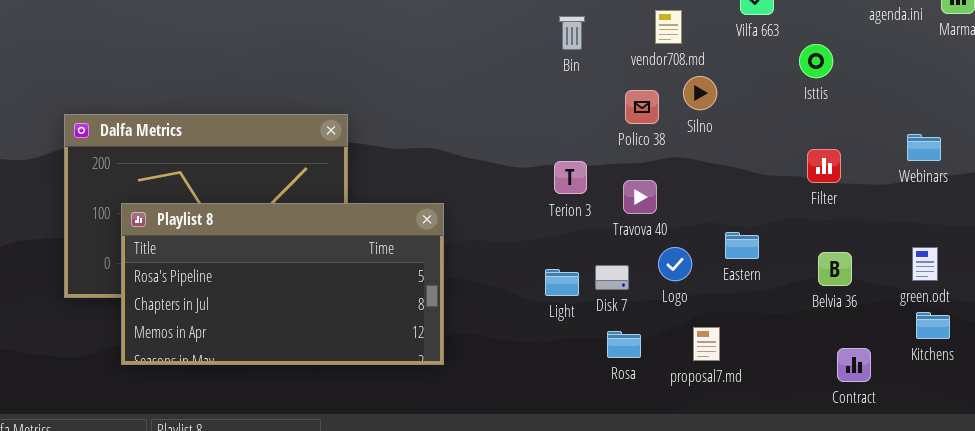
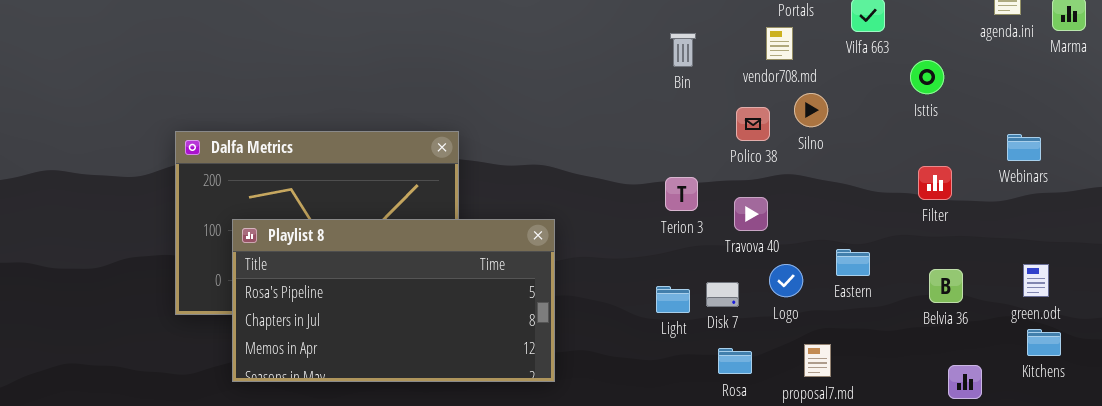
Webinars: [907,134,941,161] -> [1007,134,1041,161], moved

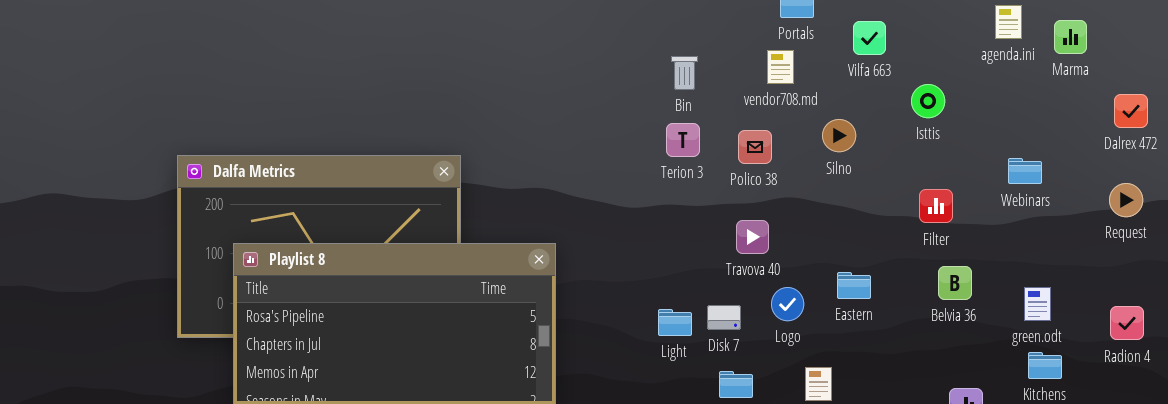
Silno: [794,93,828,127] -> [822,119,856,152], moved
Terion 3: [665,177,698,211] -> [666,123,700,157], moved
Belvia 36: [929,269,963,303] -> [938,266,972,300], moved

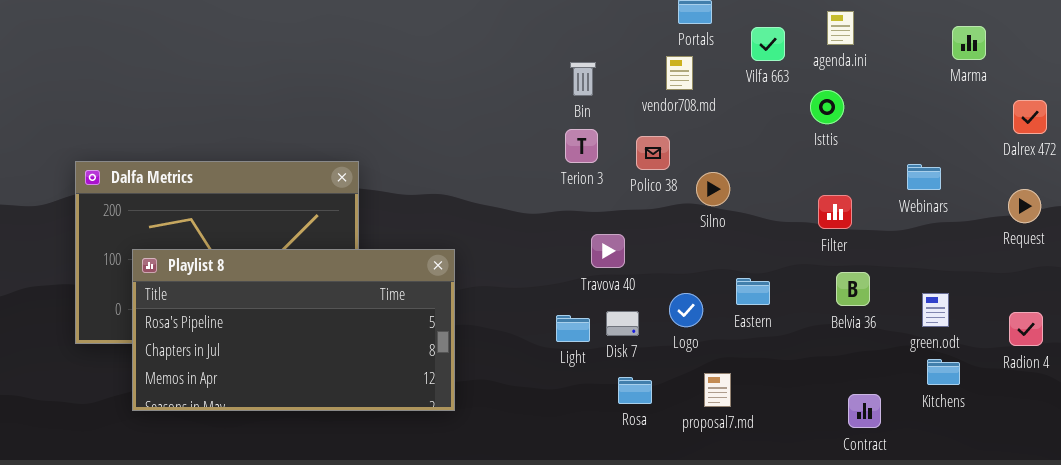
agenda.ini: [995,5,1022,39] -> [827,11,854,45], moved
Silno: [822,119,856,152] -> [696,172,730,206], moved
Travova 40: [736,220,769,254] -> [591,234,625,268], moved

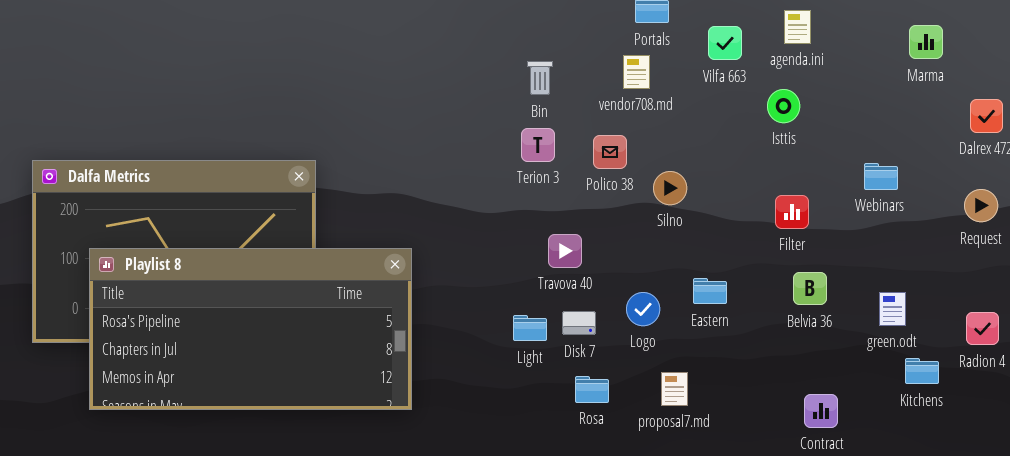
Kitchens: [927,359,960,385] -> [905,358,939,384], moved

